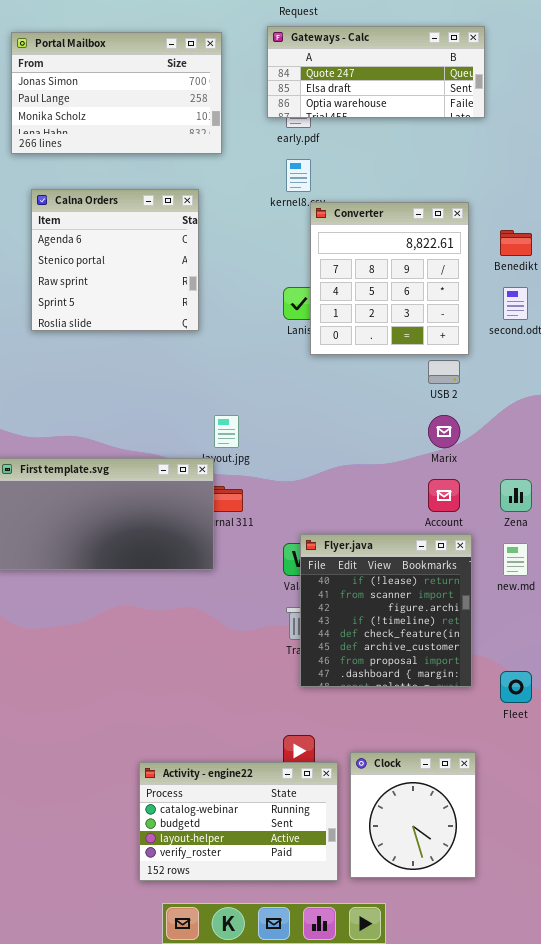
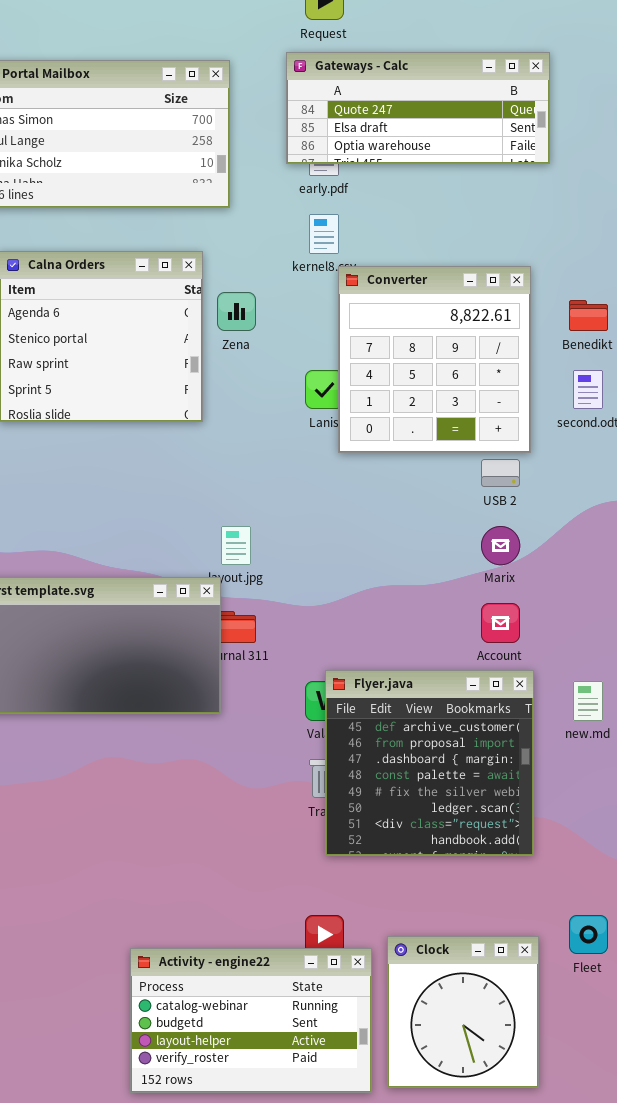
Zena: [500,479,532,512] -> [217,292,256,331], moved
Flyer.java: [300,534,472,687] -> [325,670,534,856], scrolled down 5 rows
Fleet: [500,671,532,703] -> [569,915,608,954], moved

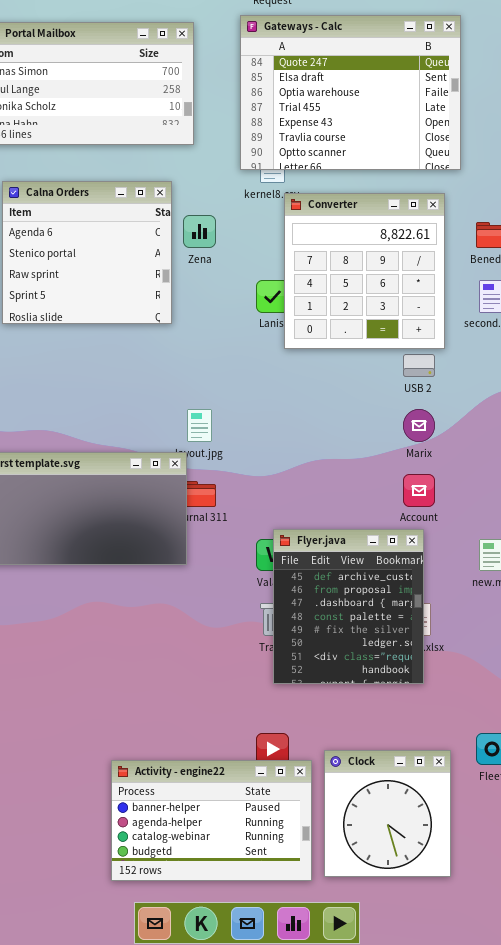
Gateways - Calc: [286,52,550,164] -> [240,15,461,170], resized
Flyer.java: [325,670,534,856] -> [273,529,424,684], resized
Activity - engine22: [130,948,372,1093] -> [111,760,312,881], scrolled up 2 rows

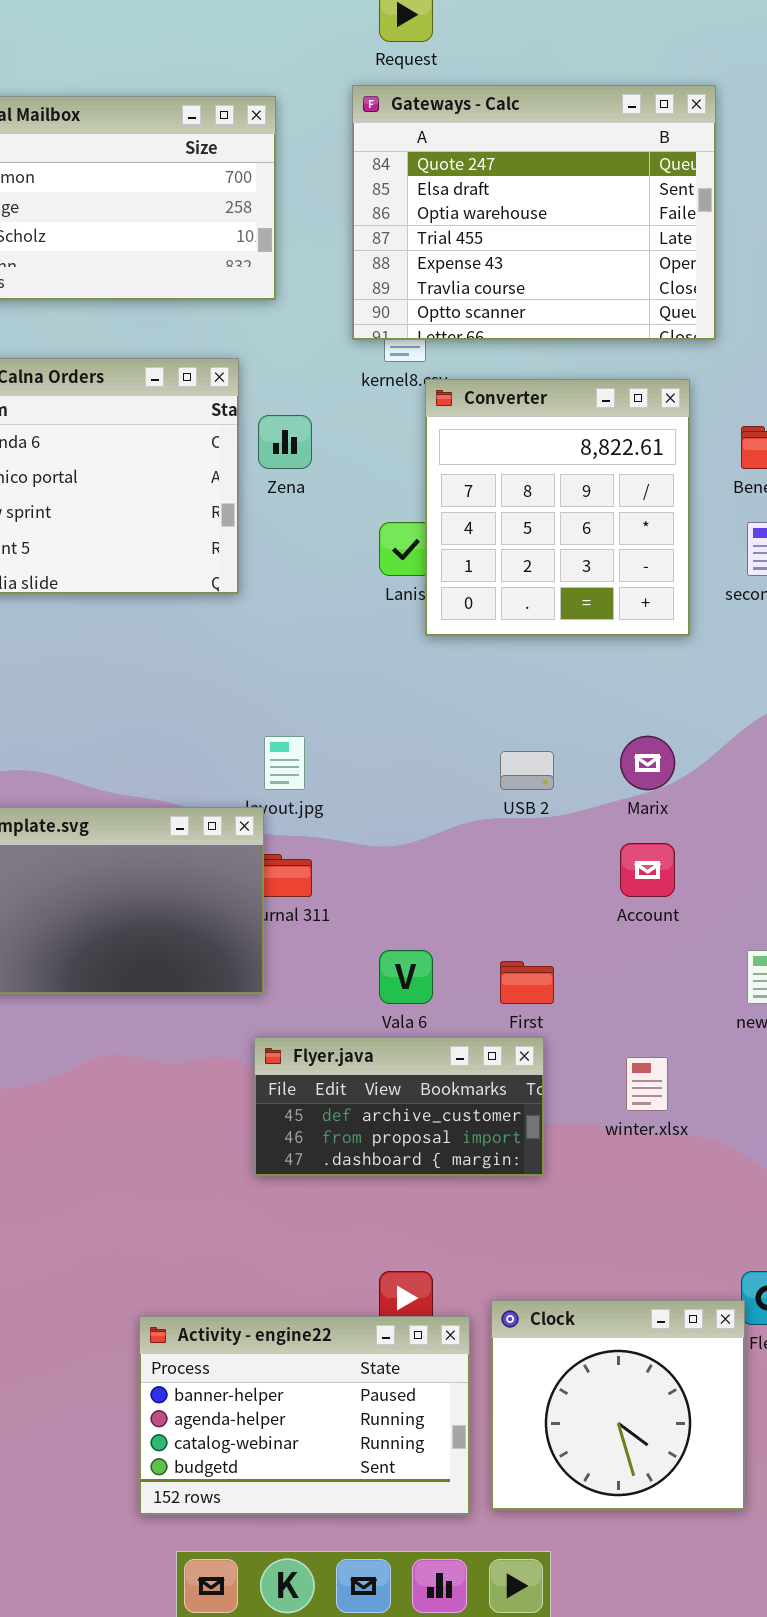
USB 2: [403,354,435,377] -> [500,751,554,790], moved
Flyer.java: [273,529,424,684] -> [254,1037,544,1176], moved, resized
Clock: [324,750,451,877] -> [491,1300,745,1510], resized

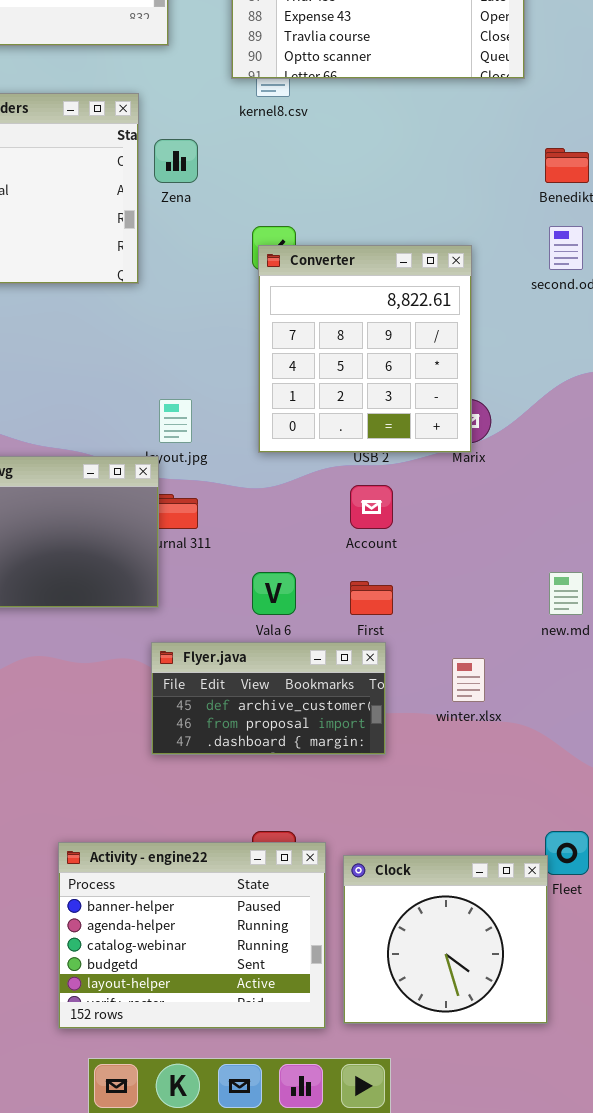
Converter: [425,379,690,636] -> [258,245,472,453], moved
Account: [620,843,675,897] -> [350,485,393,529], moved
Activity - engine22: [139,1316,470,1515] -> [58,842,326,1029], resized

